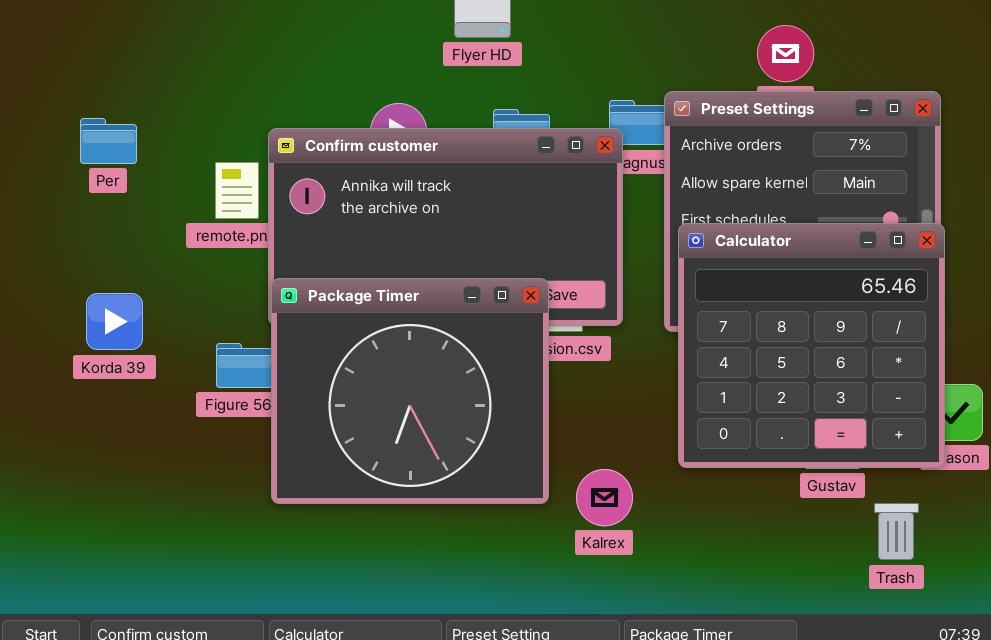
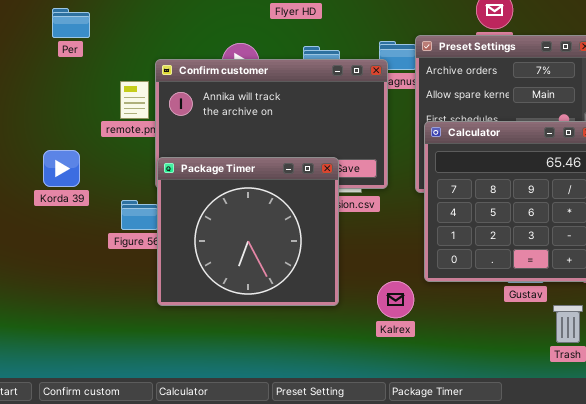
Per: [80,118,137,164] -> [52,8,90,38], moved
Korda 39: [86,293,143,350] -> [43,150,80,187], moved
Kalrex: [576,469,633,526] -> [377,281,414,318], moved

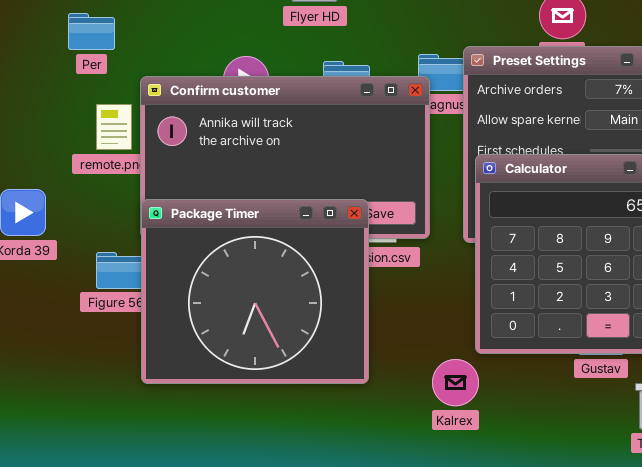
Per: [52,8,90,38] -> [68,13,115,50], moved
Kalrex: [377,281,414,318] -> [432,359,479,406], moved

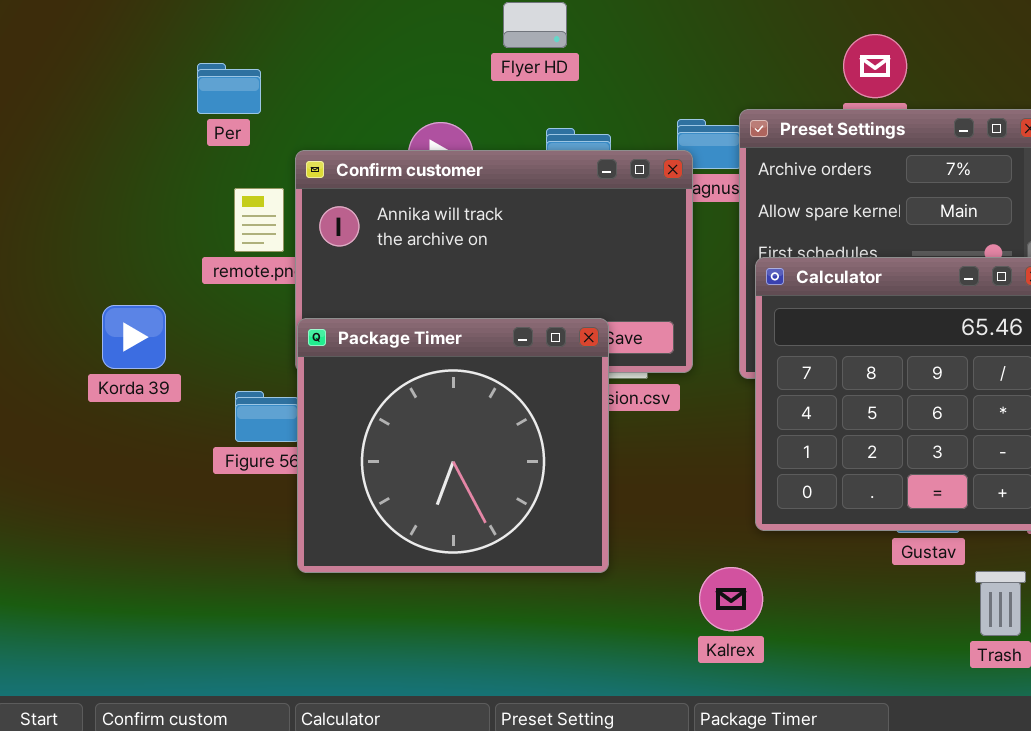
Kalrex: [432,359,479,406] -> [699,567,763,631], moved

